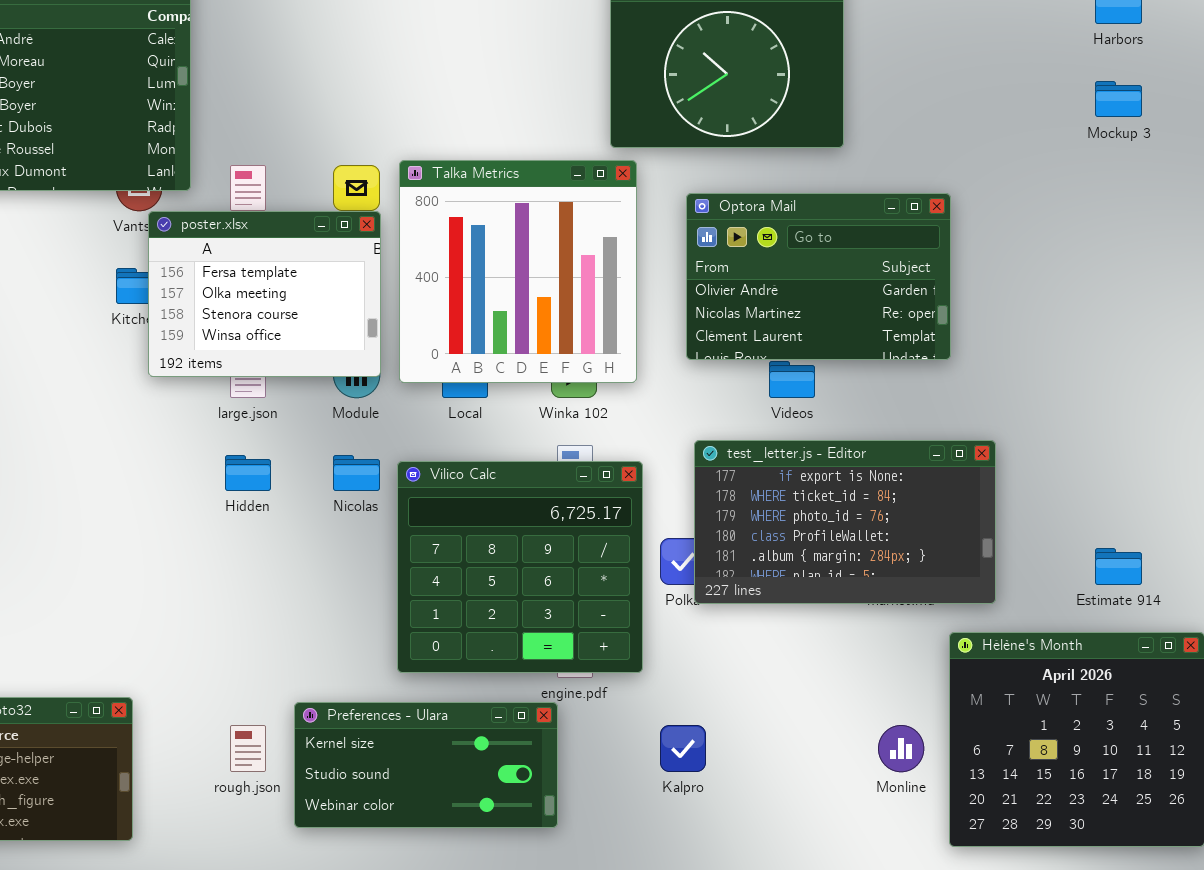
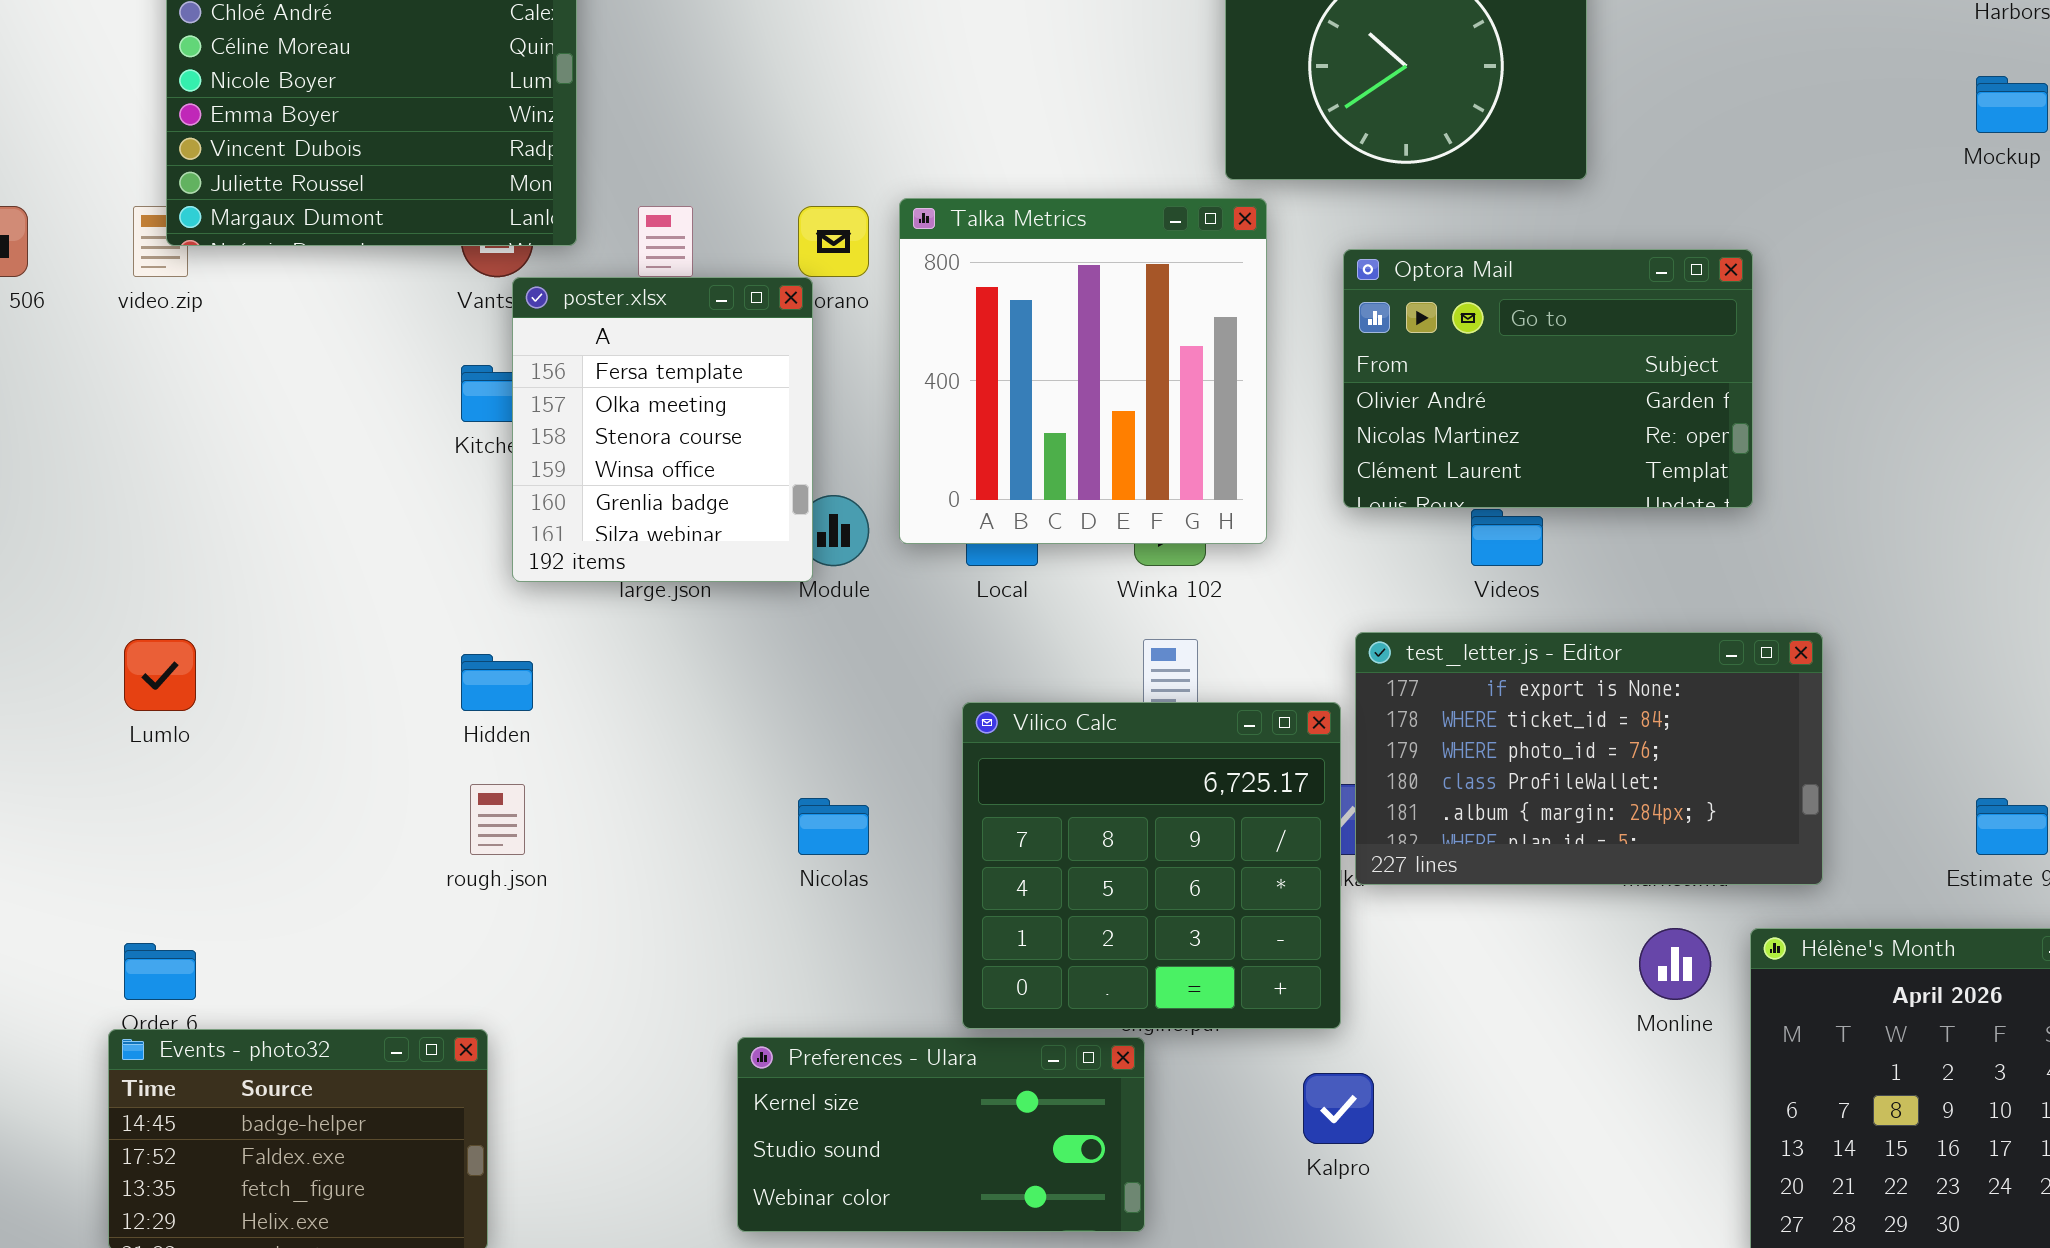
poster.xlsx: [148,211,381,377] -> [512,277,813,582], resized
Hidden: [225,455,271,491] -> [461,654,533,711], moved
Nicolas: [333,455,380,491] -> [798,798,869,855], moved
Vilico Calc: [397,461,643,673] -> [962,702,1341,1029], moved
rough.json: [230,725,266,772] -> [470,784,525,855], moved
Monline: [878,725,924,772] -> [1639,928,1711,1000], moved

